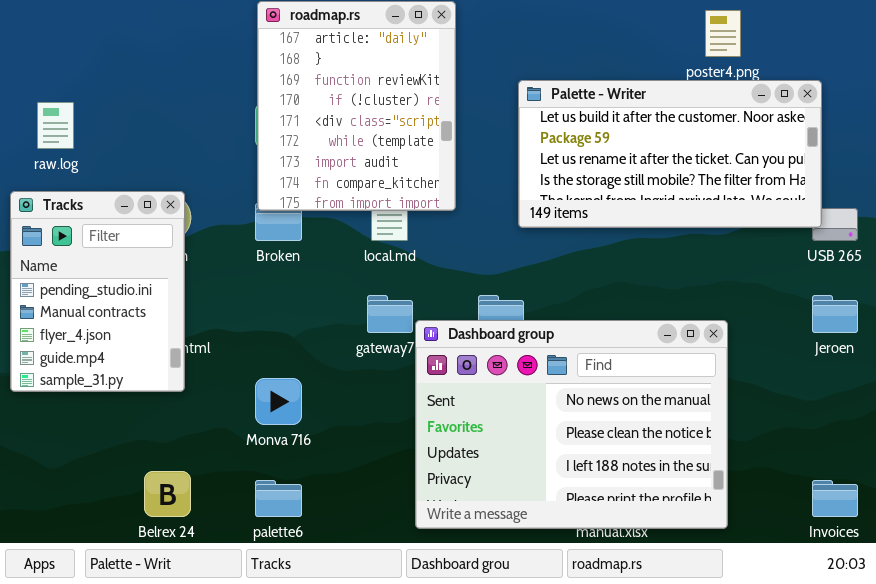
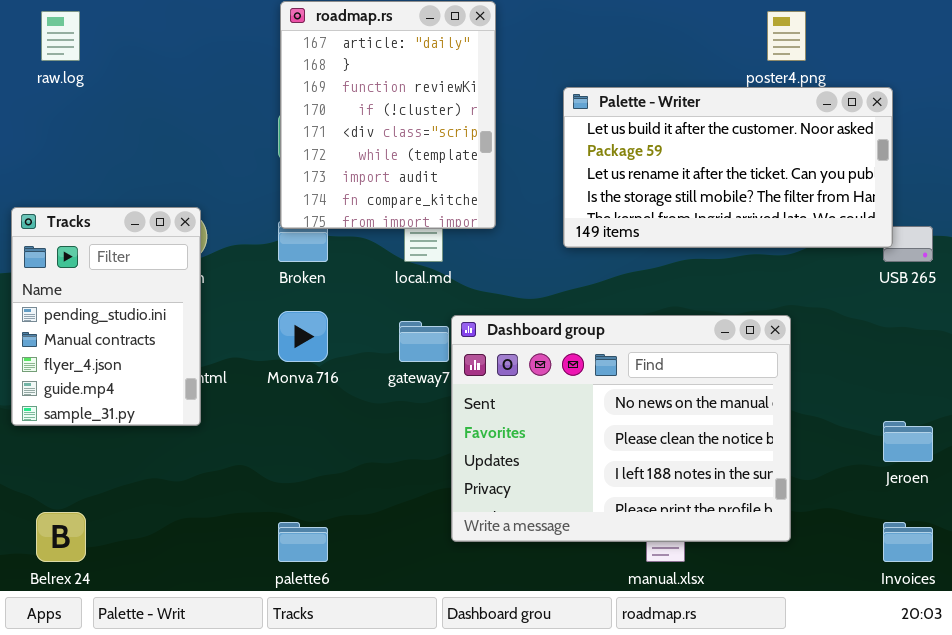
raw.log: [37,102,74,149] -> [41,11,80,61], moved
Jeroen: [812,295,858,333] -> [883,421,933,462], moved
Dashboard group: [415,320,728,529] -> [451,315,791,542], moved
Monva 716: [255,378,302,425] -> [278,311,328,362], moved
Belrex 24: [144,471,191,517] -> [36,512,86,562], moved

